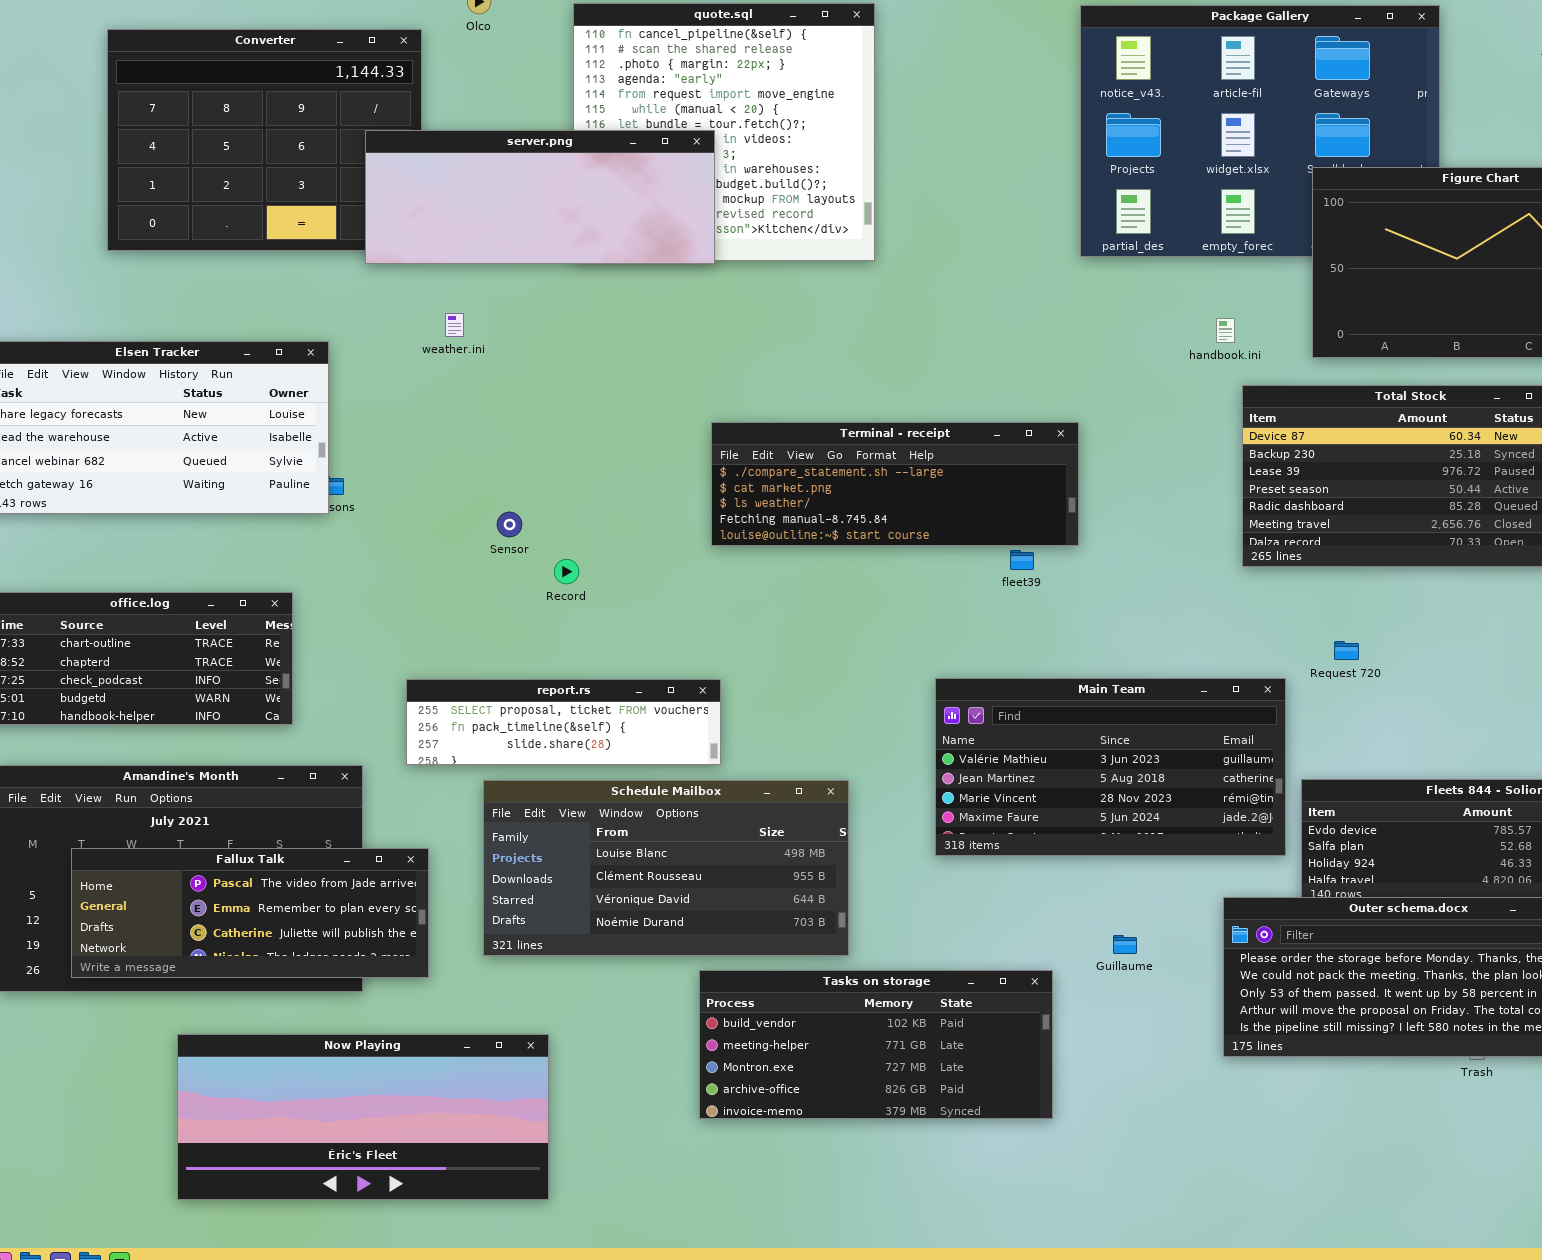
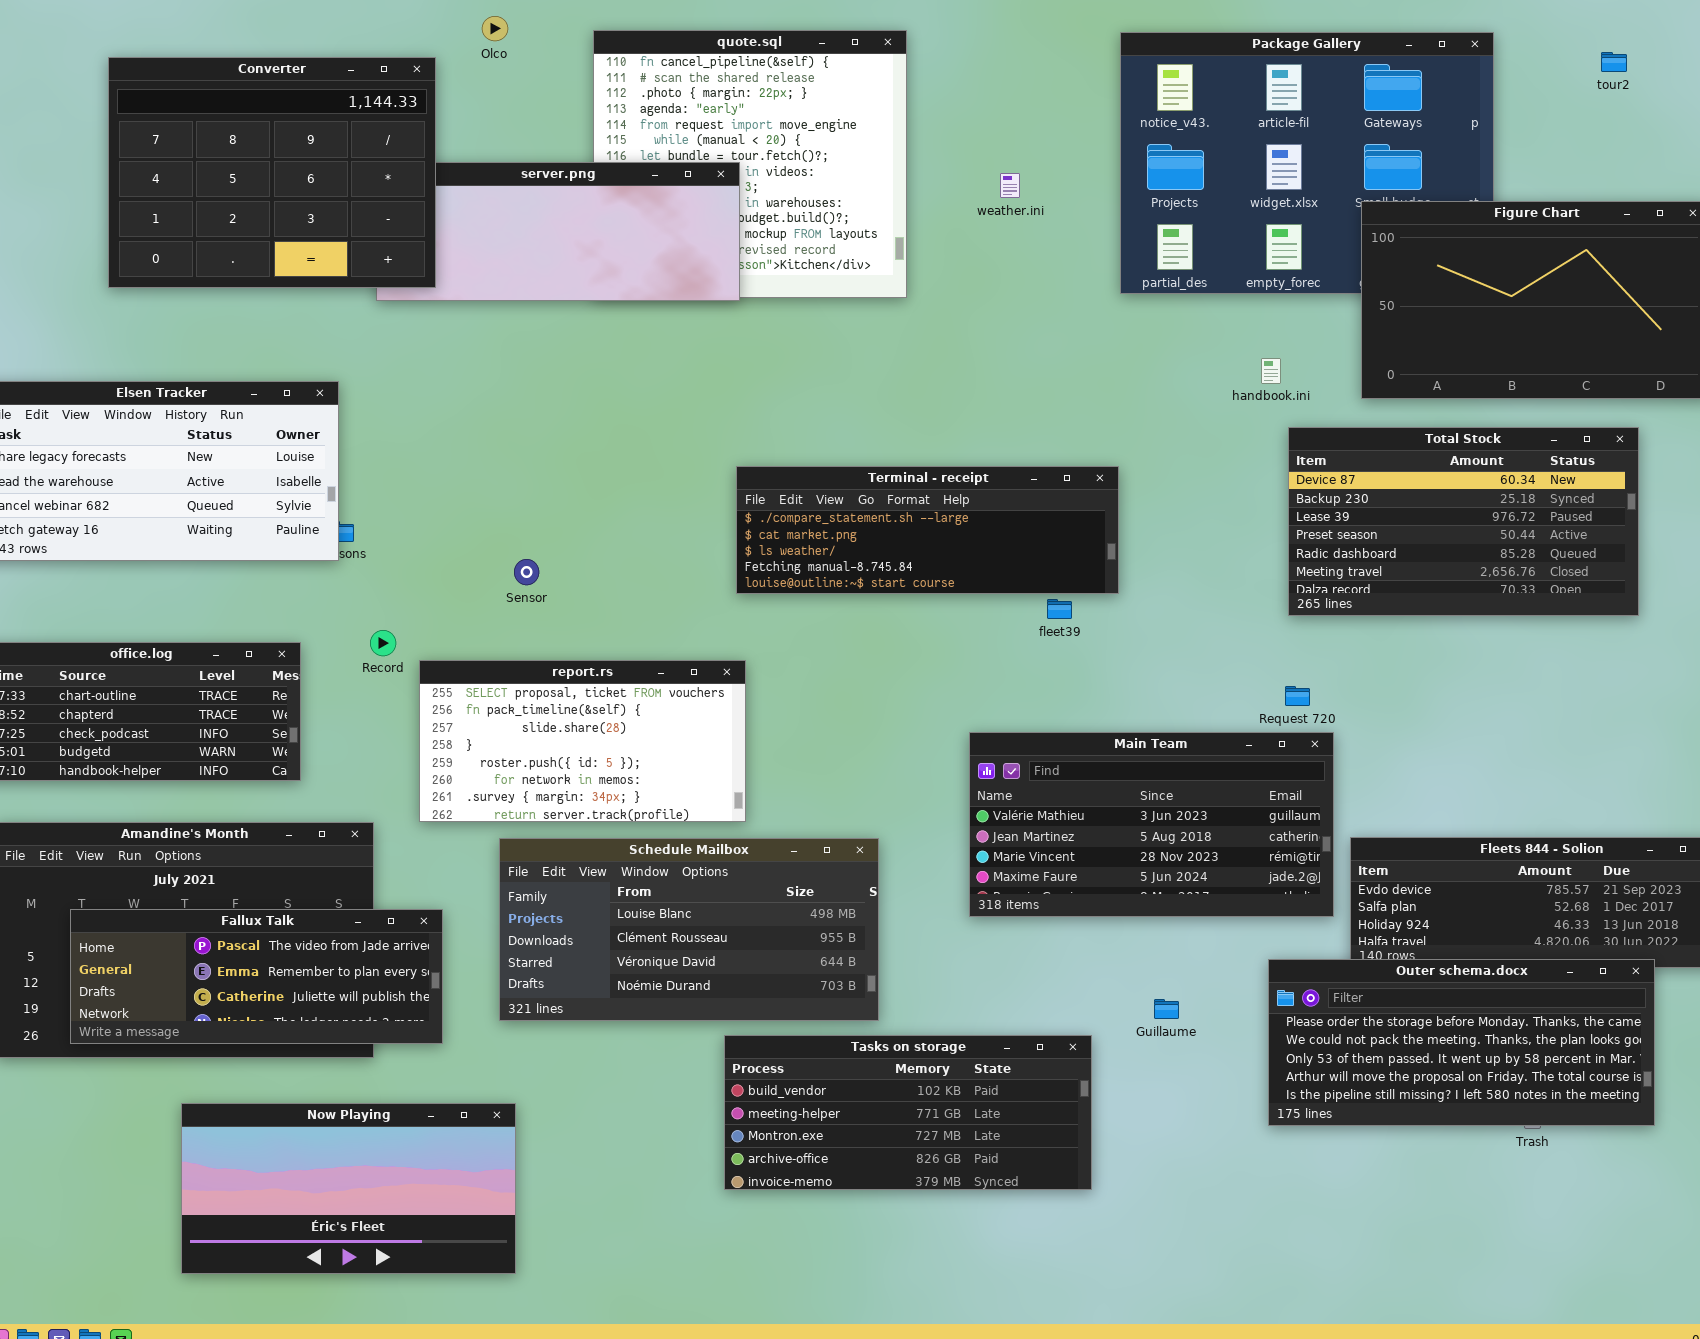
Converter: [107,29,422,251] -> [108,57,436,288], raised
weather.ini: [445,313,464,337] -> [1000,173,1020,198], moved
Record: [554,559,579,584] -> [370,630,396,656], moved
Request 720: [1334,641,1359,660] -> [1285,686,1310,706], moved
report.rs: [406,679,721,765] -> [419,660,746,822], resized
Now Playing: [177,1034,549,1200] -> [181,1103,516,1274], resized

